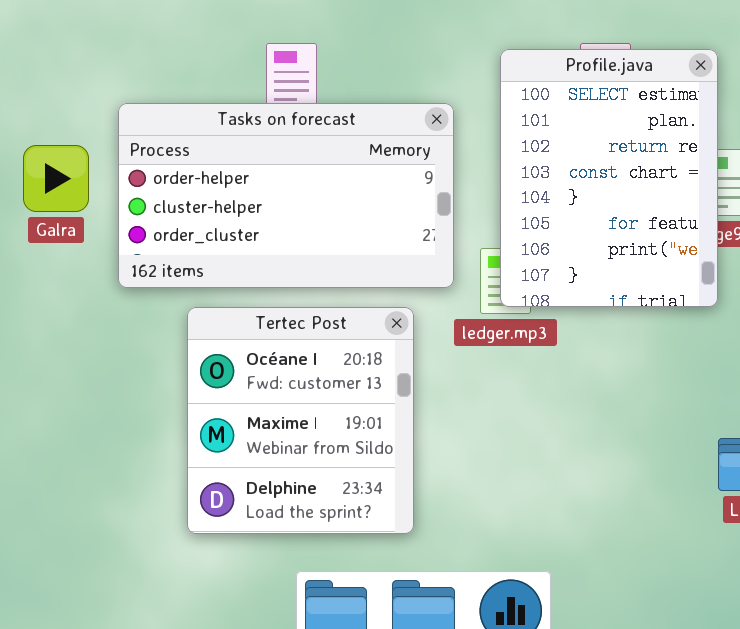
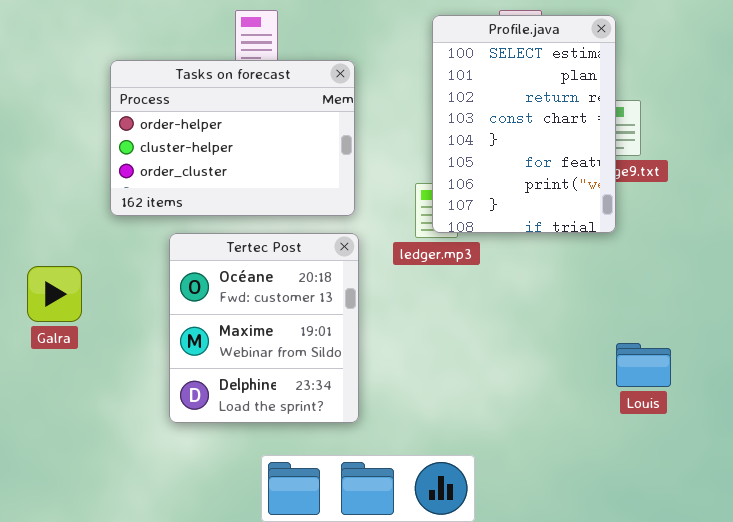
Tasks on forecast: [118,103,454,288] -> [110,60,355,216], resized
Galra: [23,145,89,212] -> [27,266,82,322], moved

